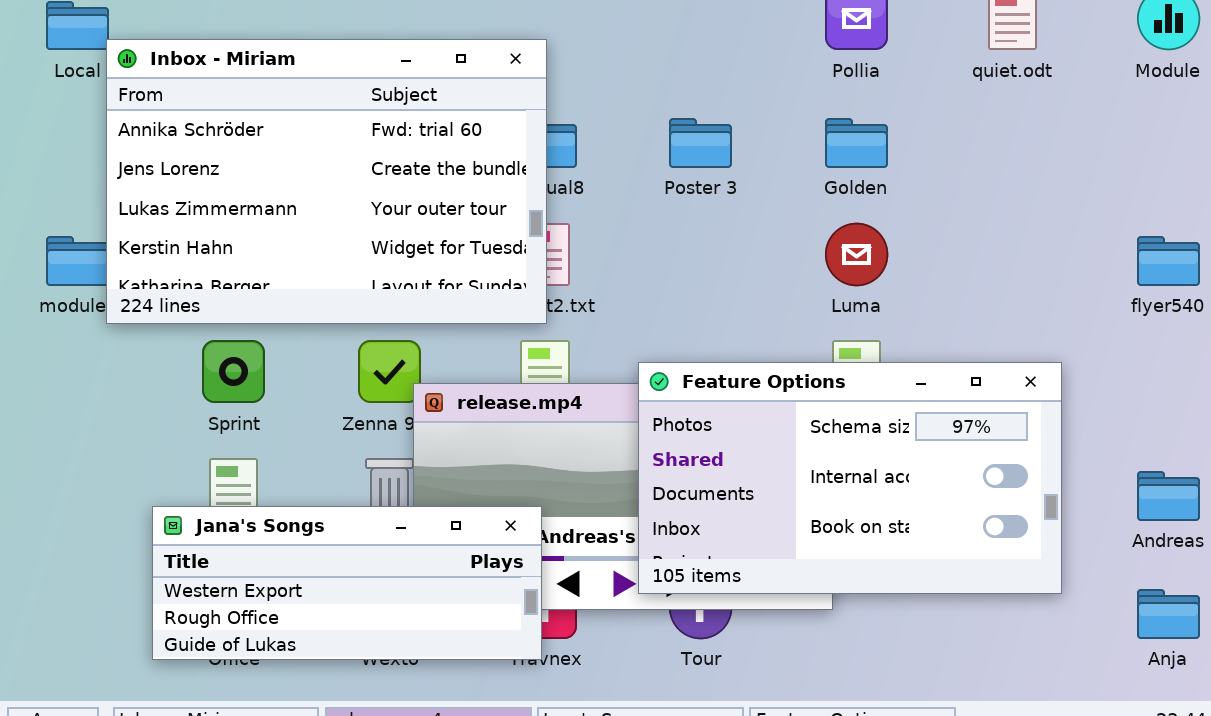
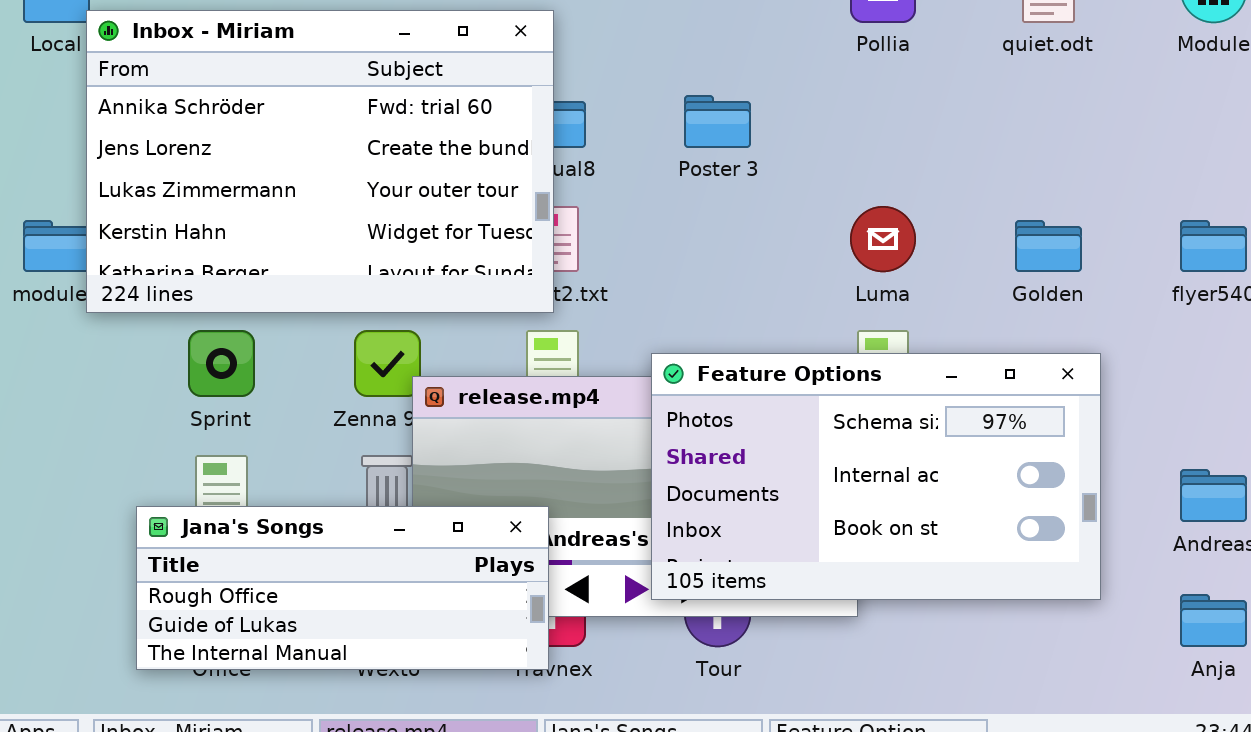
Golden: [825,118,888,168] -> [1015,220,1082,272], moved
Jana's Songs: [152,506,542,660] -> [136,506,549,670], scrolled down 1 row

